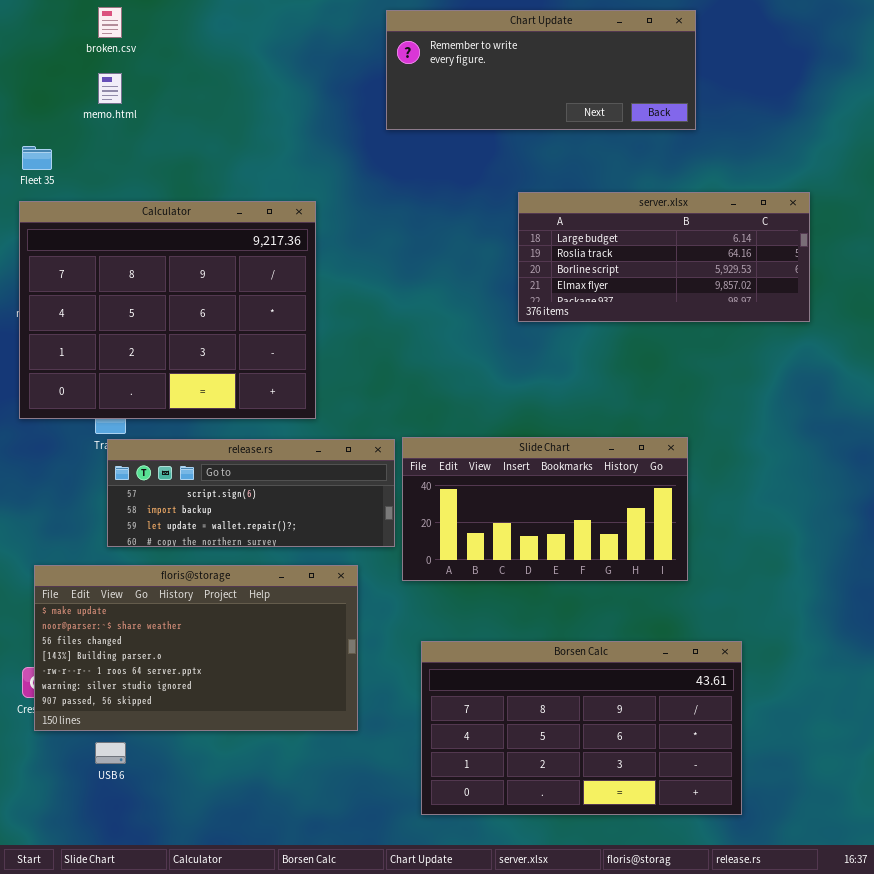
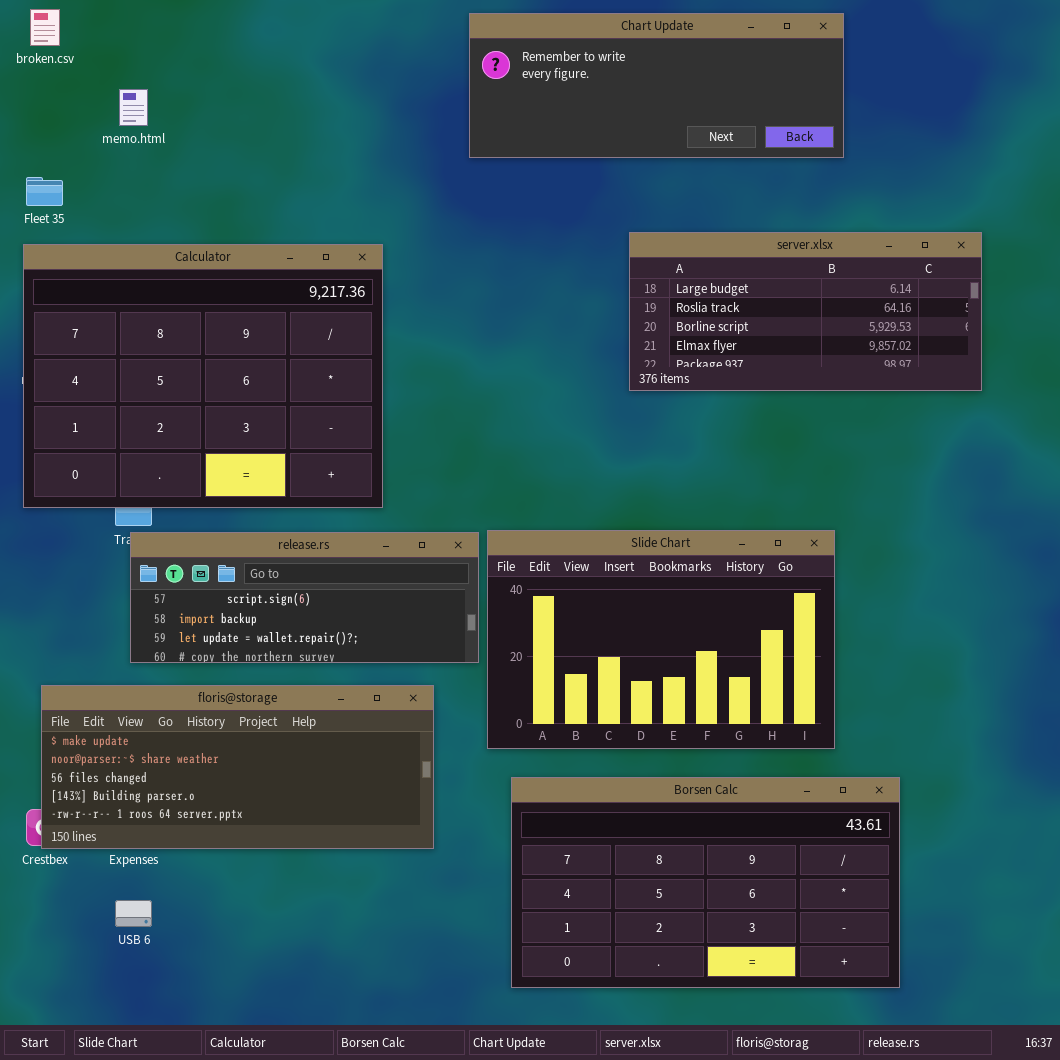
broken.csv: [98,7,122,38] -> [30,9,60,46], moved
Slide Chart: [402,437,688,581] -> [487,530,835,749], resized
floris@storage: [34,565,358,731] -> [41,685,434,849], resized

